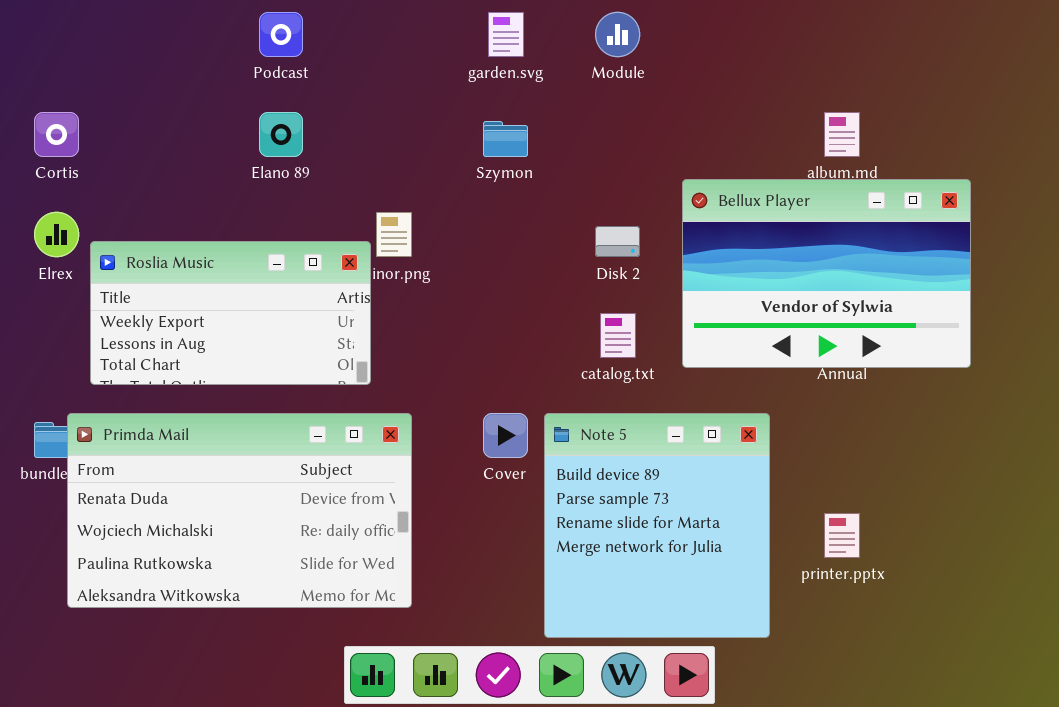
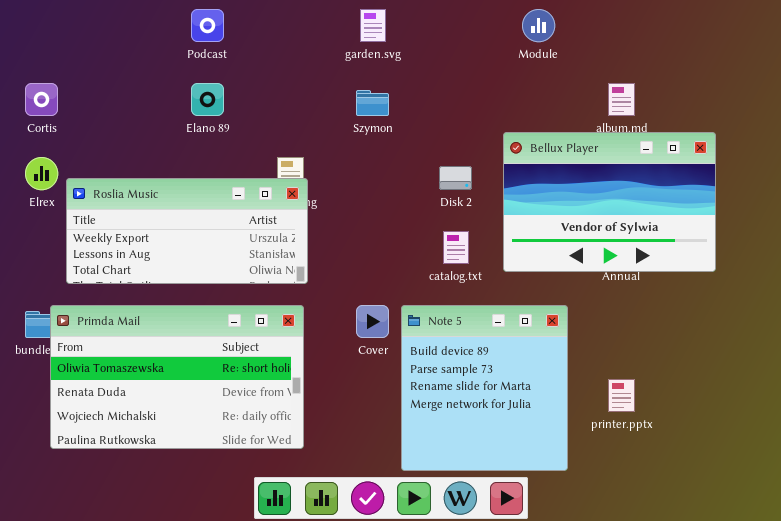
Module: [595,12,640,57] -> [522,9,555,42], moved
Roslia Music: [90,241,371,385] -> [66,178,308,284], resized
Primda Mail: [67,413,412,608] -> [50,305,304,449], scrolled up 1 row

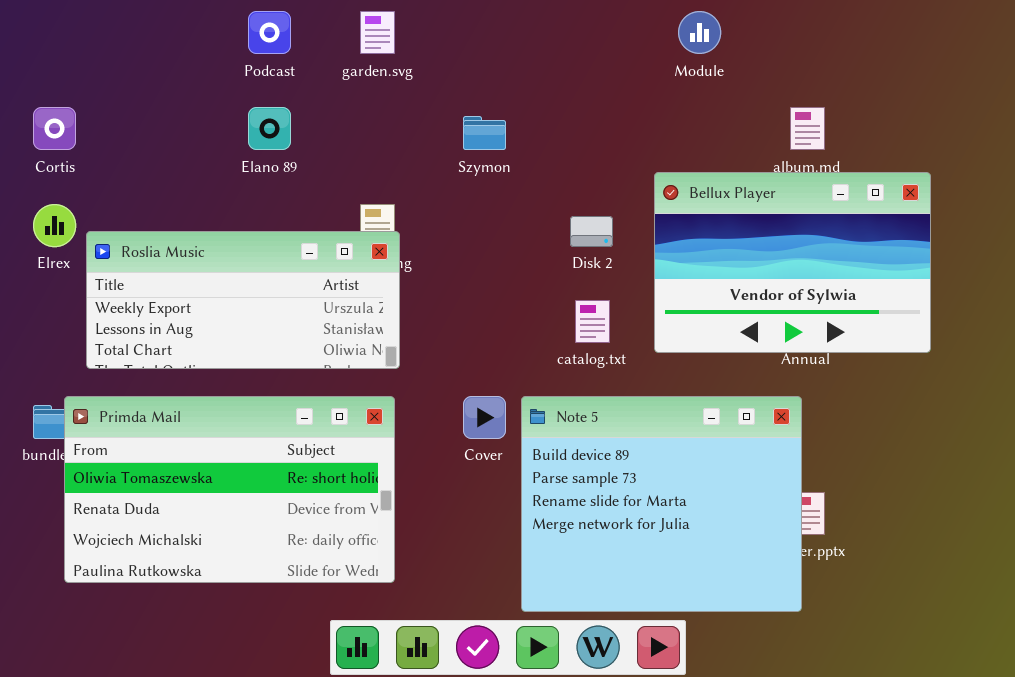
garden.svg: [360,9,386,42] -> [360,11,395,54], moved
Note 5: [401,305,568,471] -> [521,396,802,612], resized

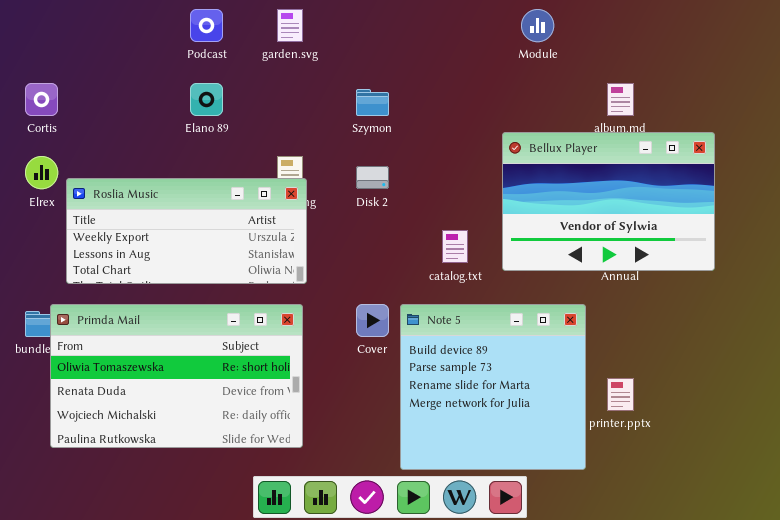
Disk 2: [570,216,613,247] -> [356,166,389,189], moved
Note 5: [521,396,802,612] -> [400,304,586,470], resized

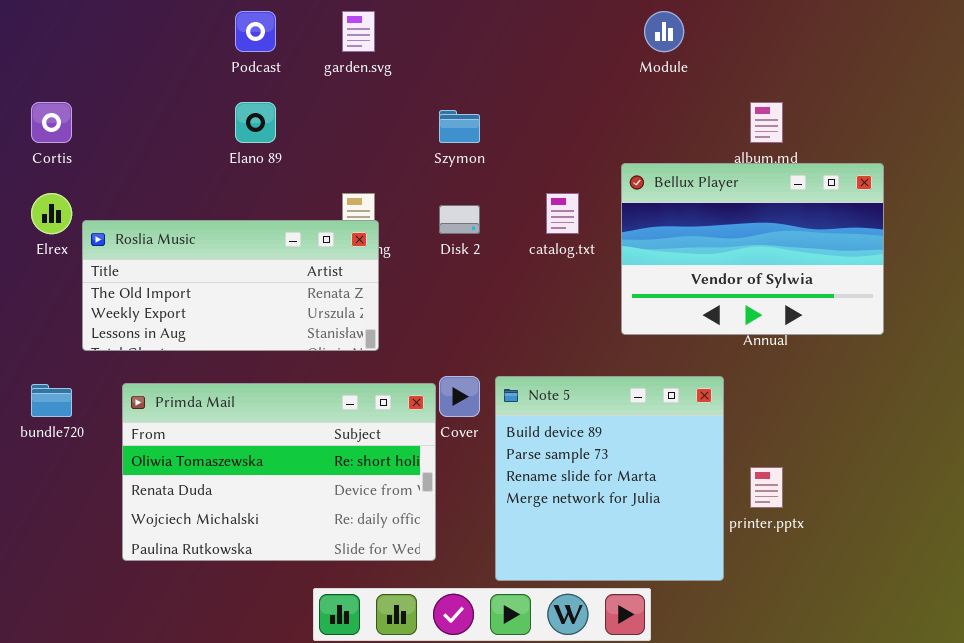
Roslia Music: [66,178,307,284] -> [82,220,379,351], scrolled up 1 row
catalog.txt: [442,230,468,263] -> [546,193,579,234], moved
Primda Mail: [50,304,303,448] -> [122,383,436,561], moved

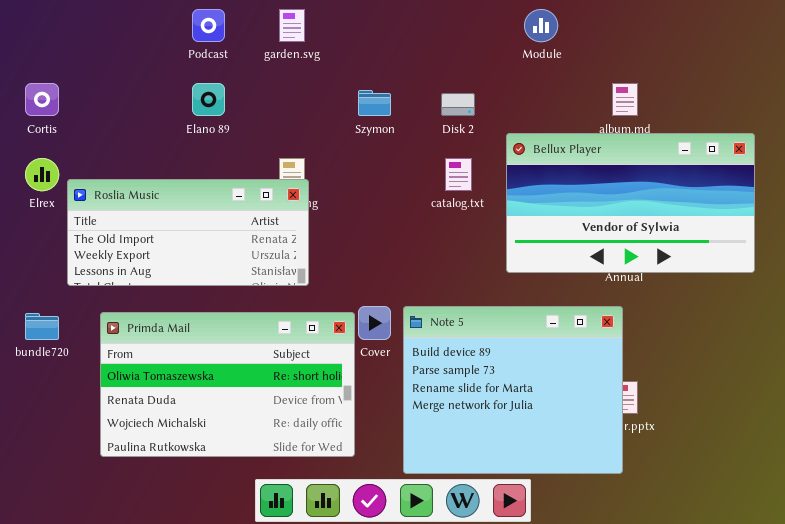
Bellux Player: [621,163,884,335] -> [506,133,755,273], resized
Disk 2: [439,205,480,234] -> [441,93,475,116], moved
Note 5: [495,376,724,581] -> [403,306,623,474], resized

